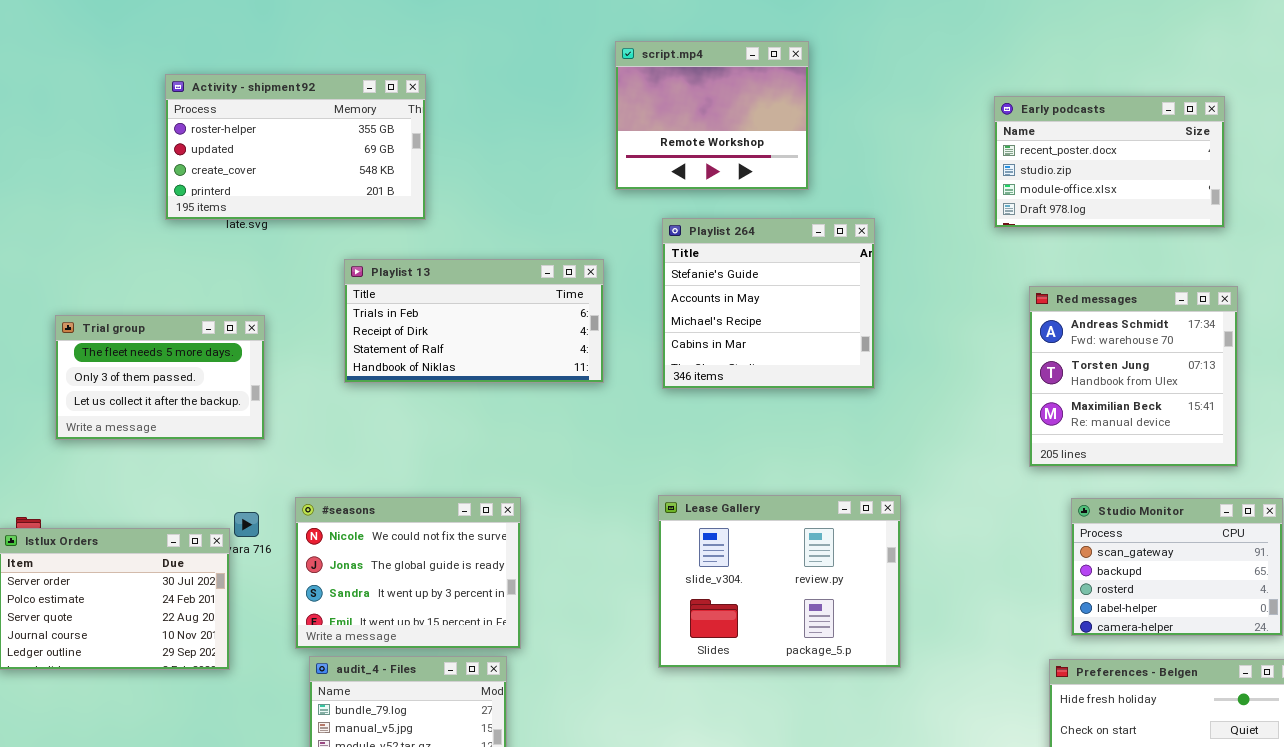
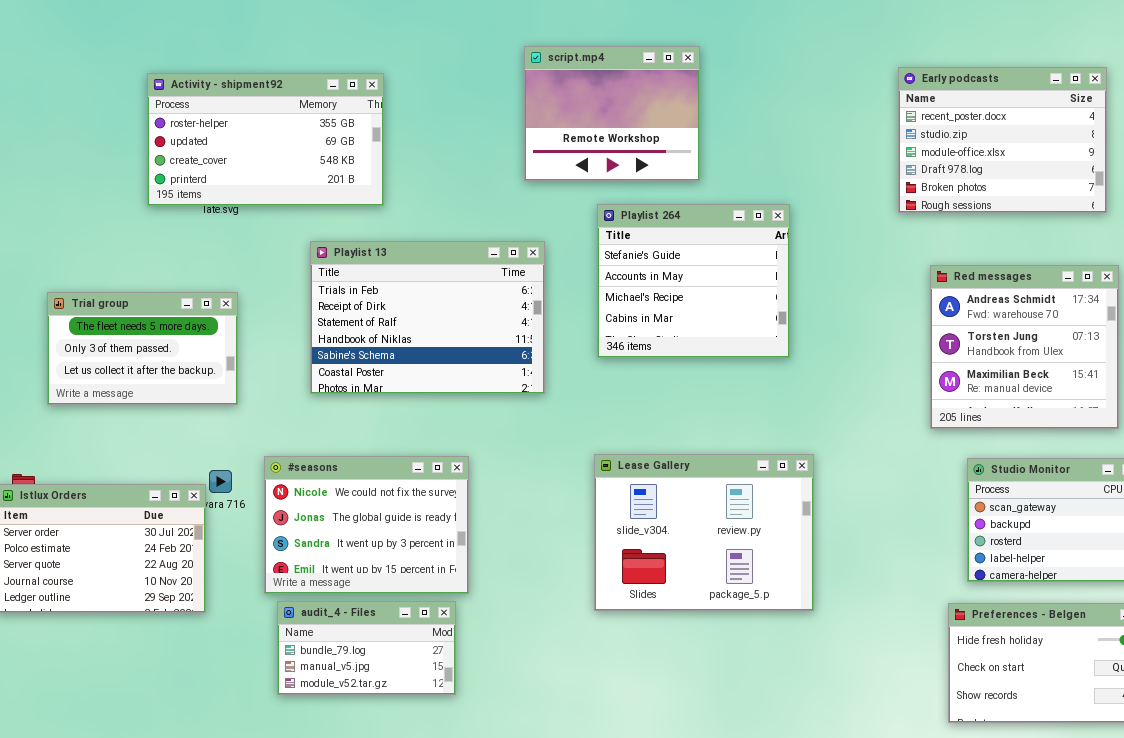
script.mp4: [615,41,809,190] -> [524,46,700,181], moved
Early podcasts: [994,96,1225,228] -> [898,67,1107,213], resized
Playlist 13: [344,259,604,383] -> [310,241,545,394], resized

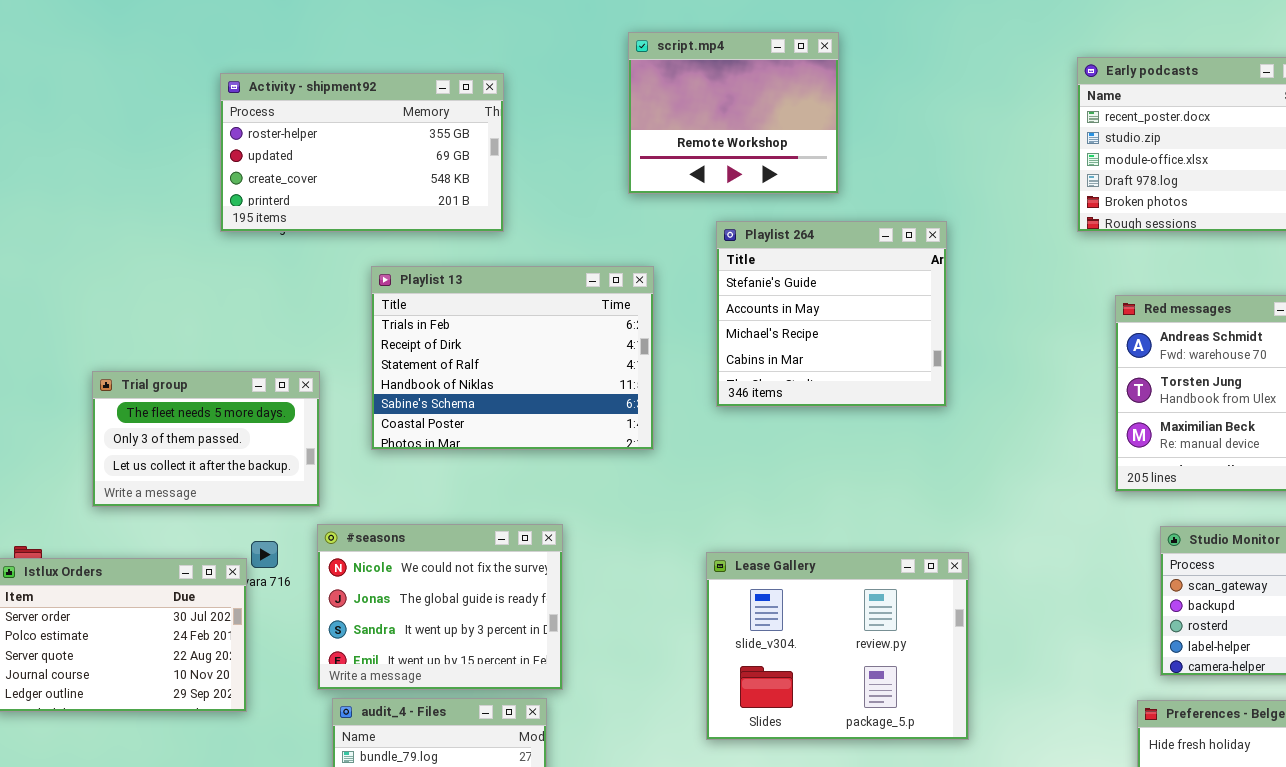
Activity - shipment92: [147,73,384,206] -> [220,73,504,232], moved
Trial group: [47,292,238,405] -> [92,371,320,507], moved
Lease Gallery: [594,454,814,611] -> [706,552,969,740], moved

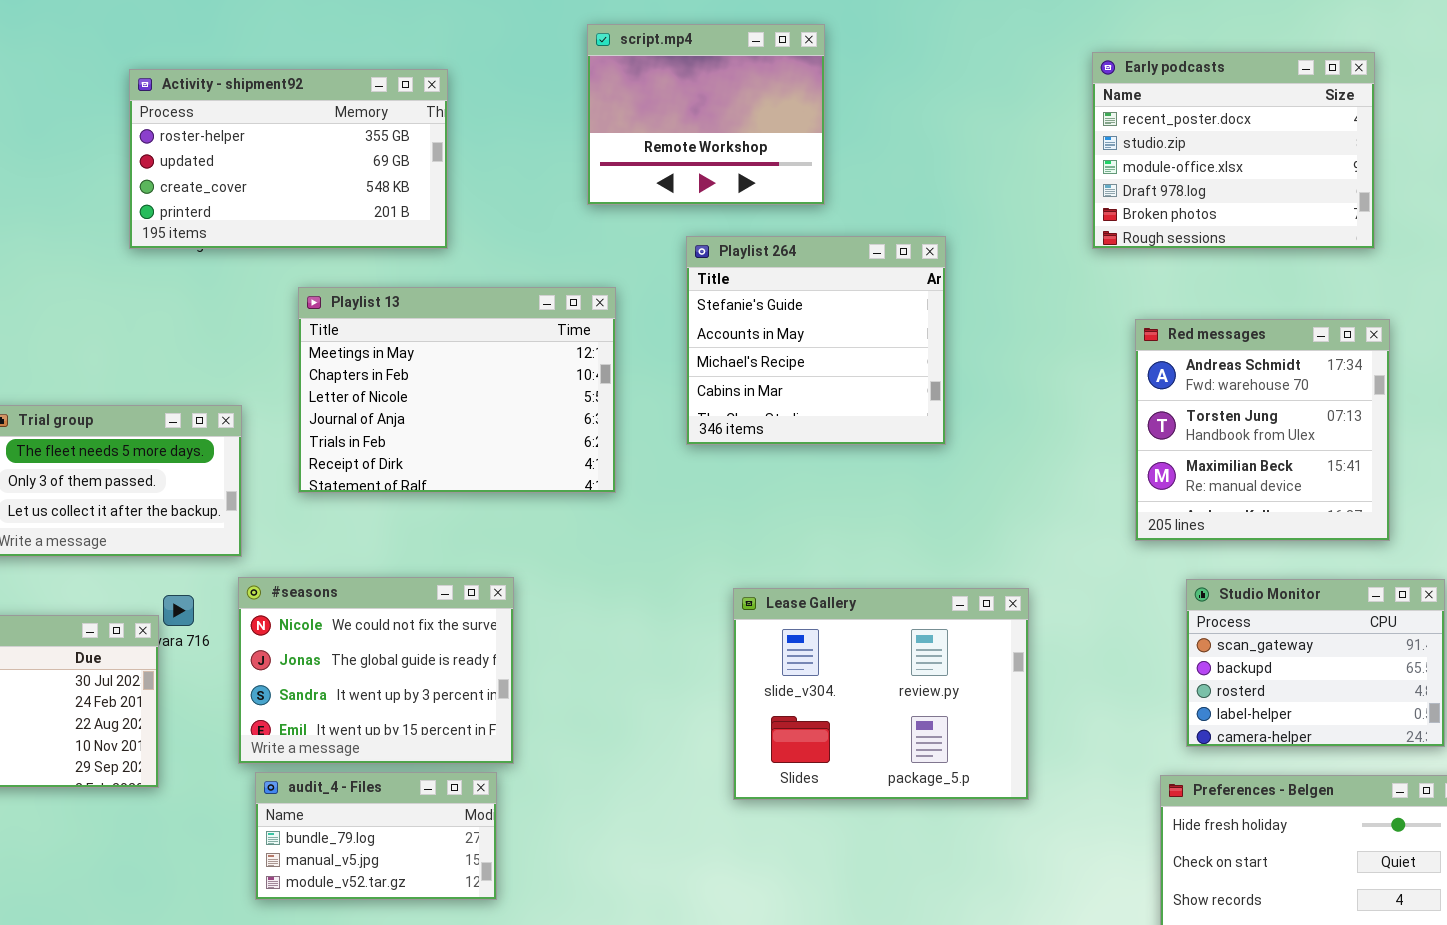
Playlist 13: [371,266,654,450] -> [298,287,616,493], scrolled up 4 rows
Lease Gallery: [706,552,969,740] -> [733,588,1029,800], moved

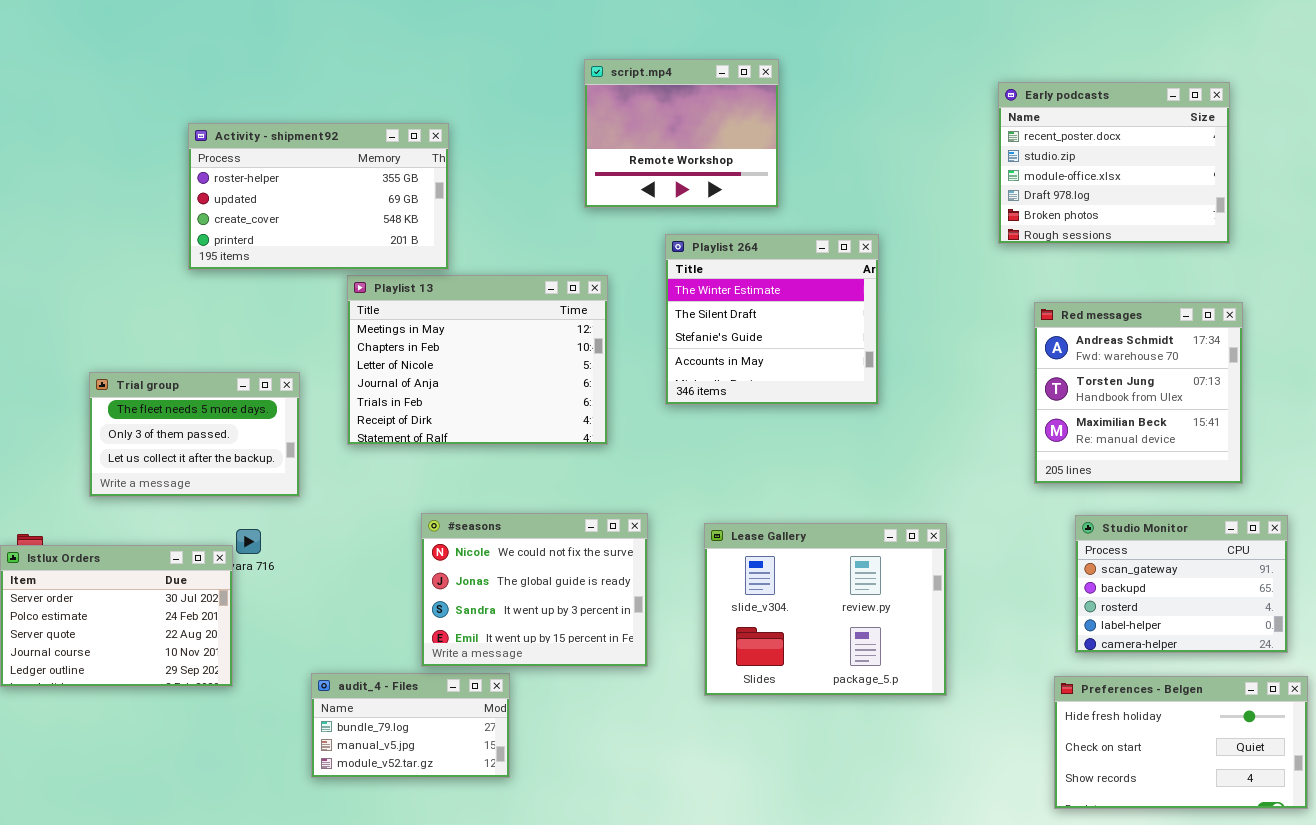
Activity - shipment92: [129,69,448,249] -> [188,123,449,270], moved
Playlist 264: [686,236,946,445] -> [665,234,879,405], scrolled up 2 rows
#seasons: [238,577,514,764] -> [421,513,648,667], moved

